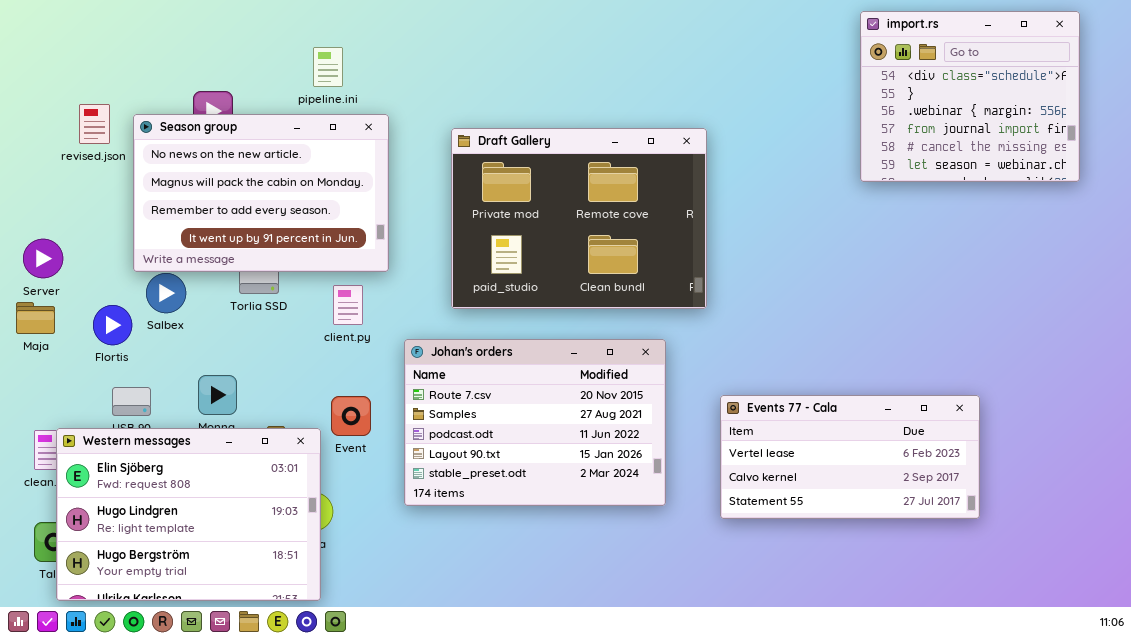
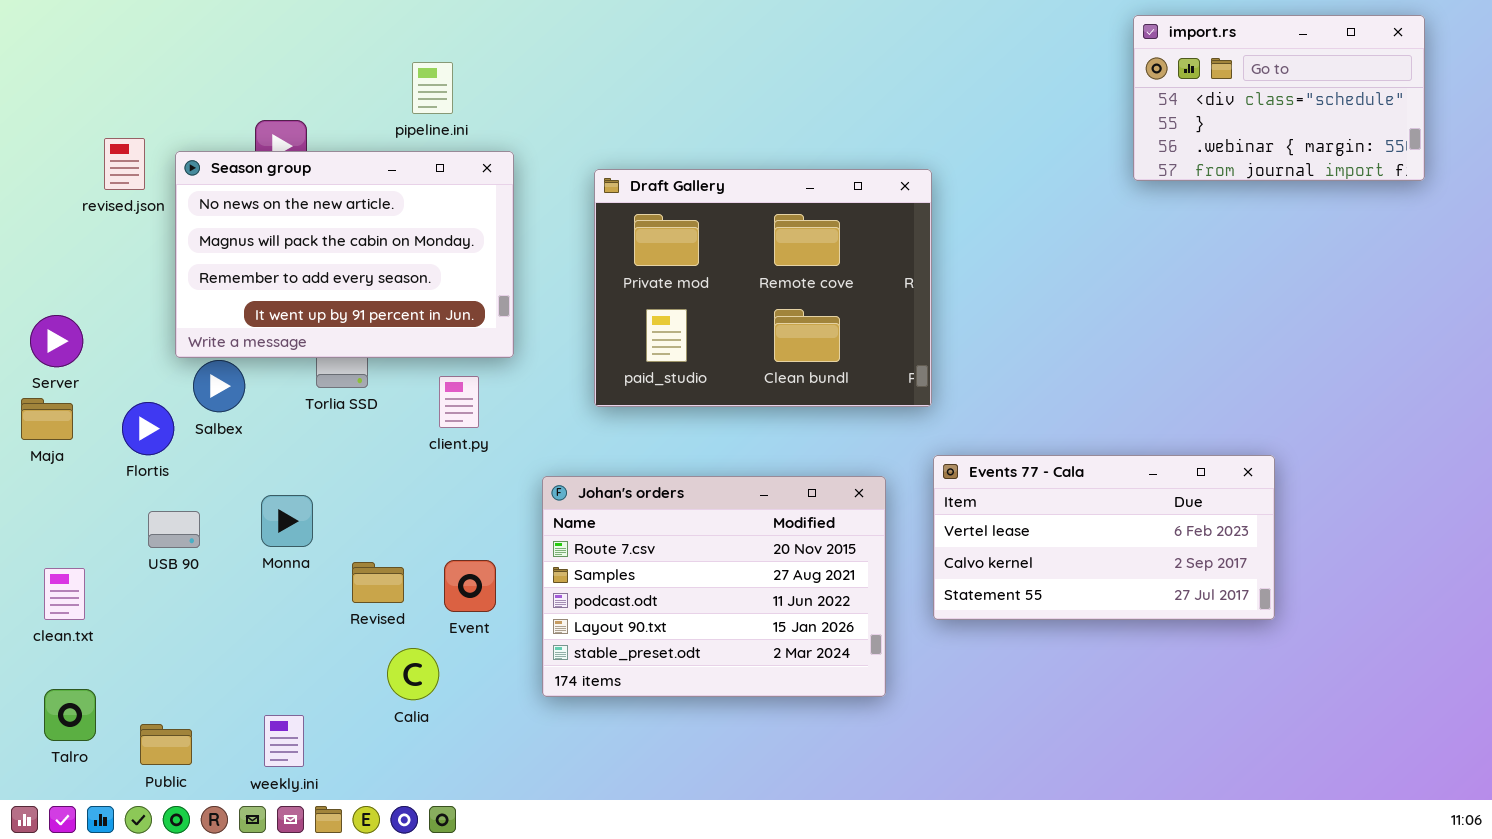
import.rs: [860,11,1080,182] -> [1133,15,1425,181], resized
Johan's orders: [404,339,666,506] -> [542,476,886,697], moved
Events 77 - Cala: [720,395,980,519] -> [933,455,1275,620], moved
Event: [331,396,371,436] -> [444,560,496,612], moved
Western messages: [56,428,321,601] -> none, closed

